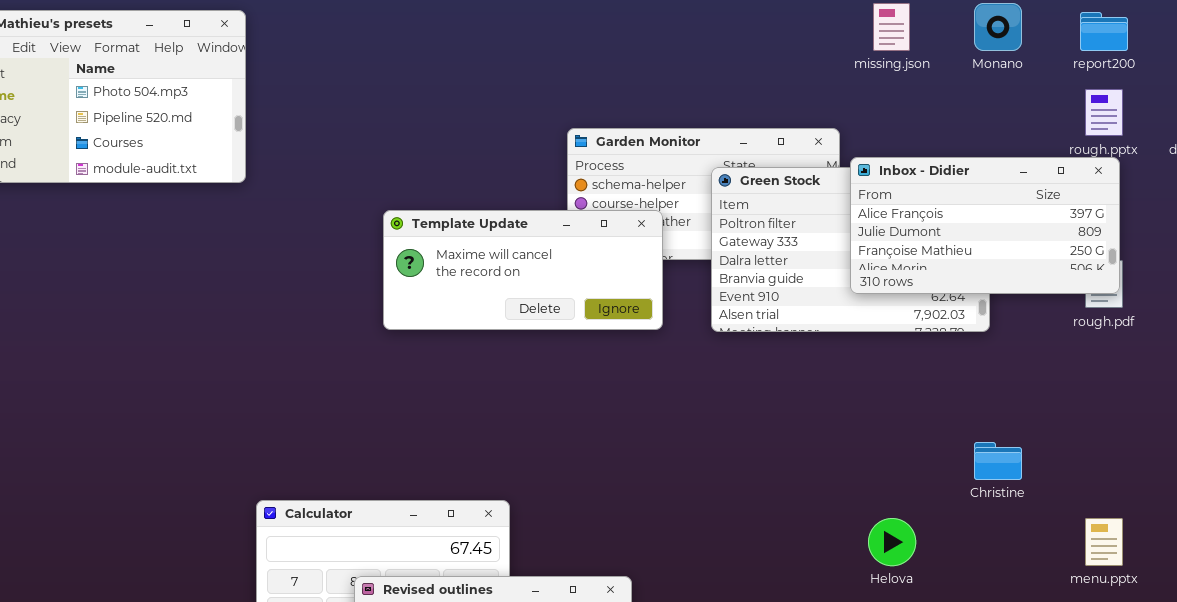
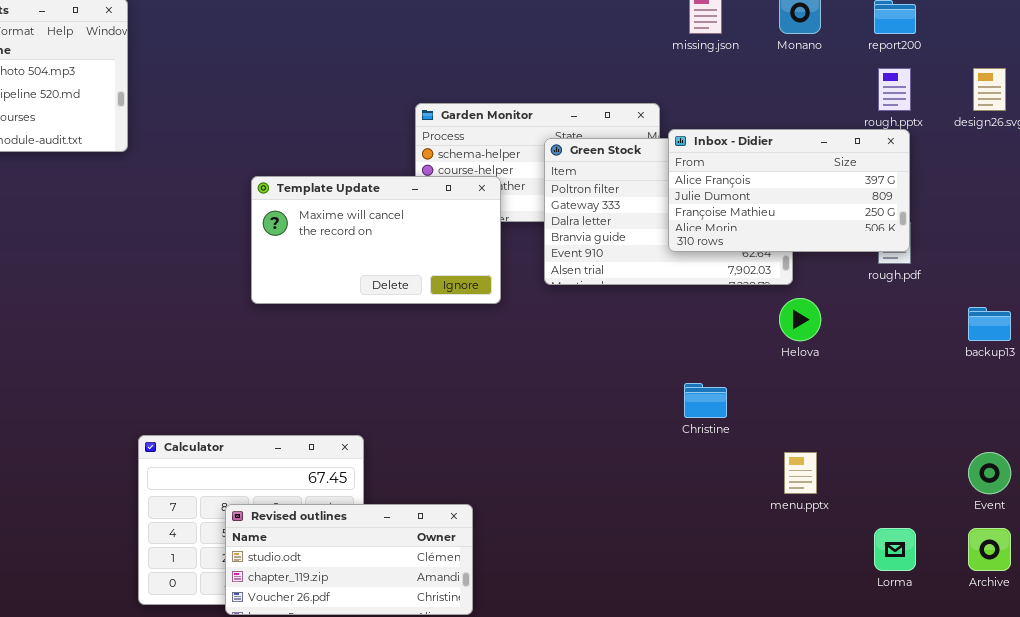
Template Update: [383,210,663,330] -> [251,176,501,304], resized
Christine: [974,442,1022,480] -> [684,383,727,418], moved
Helova: [868,518,916,566] -> [779,298,821,341], moved
menu.pptx: [1085,518,1123,566] -> [784,452,817,494], moved

